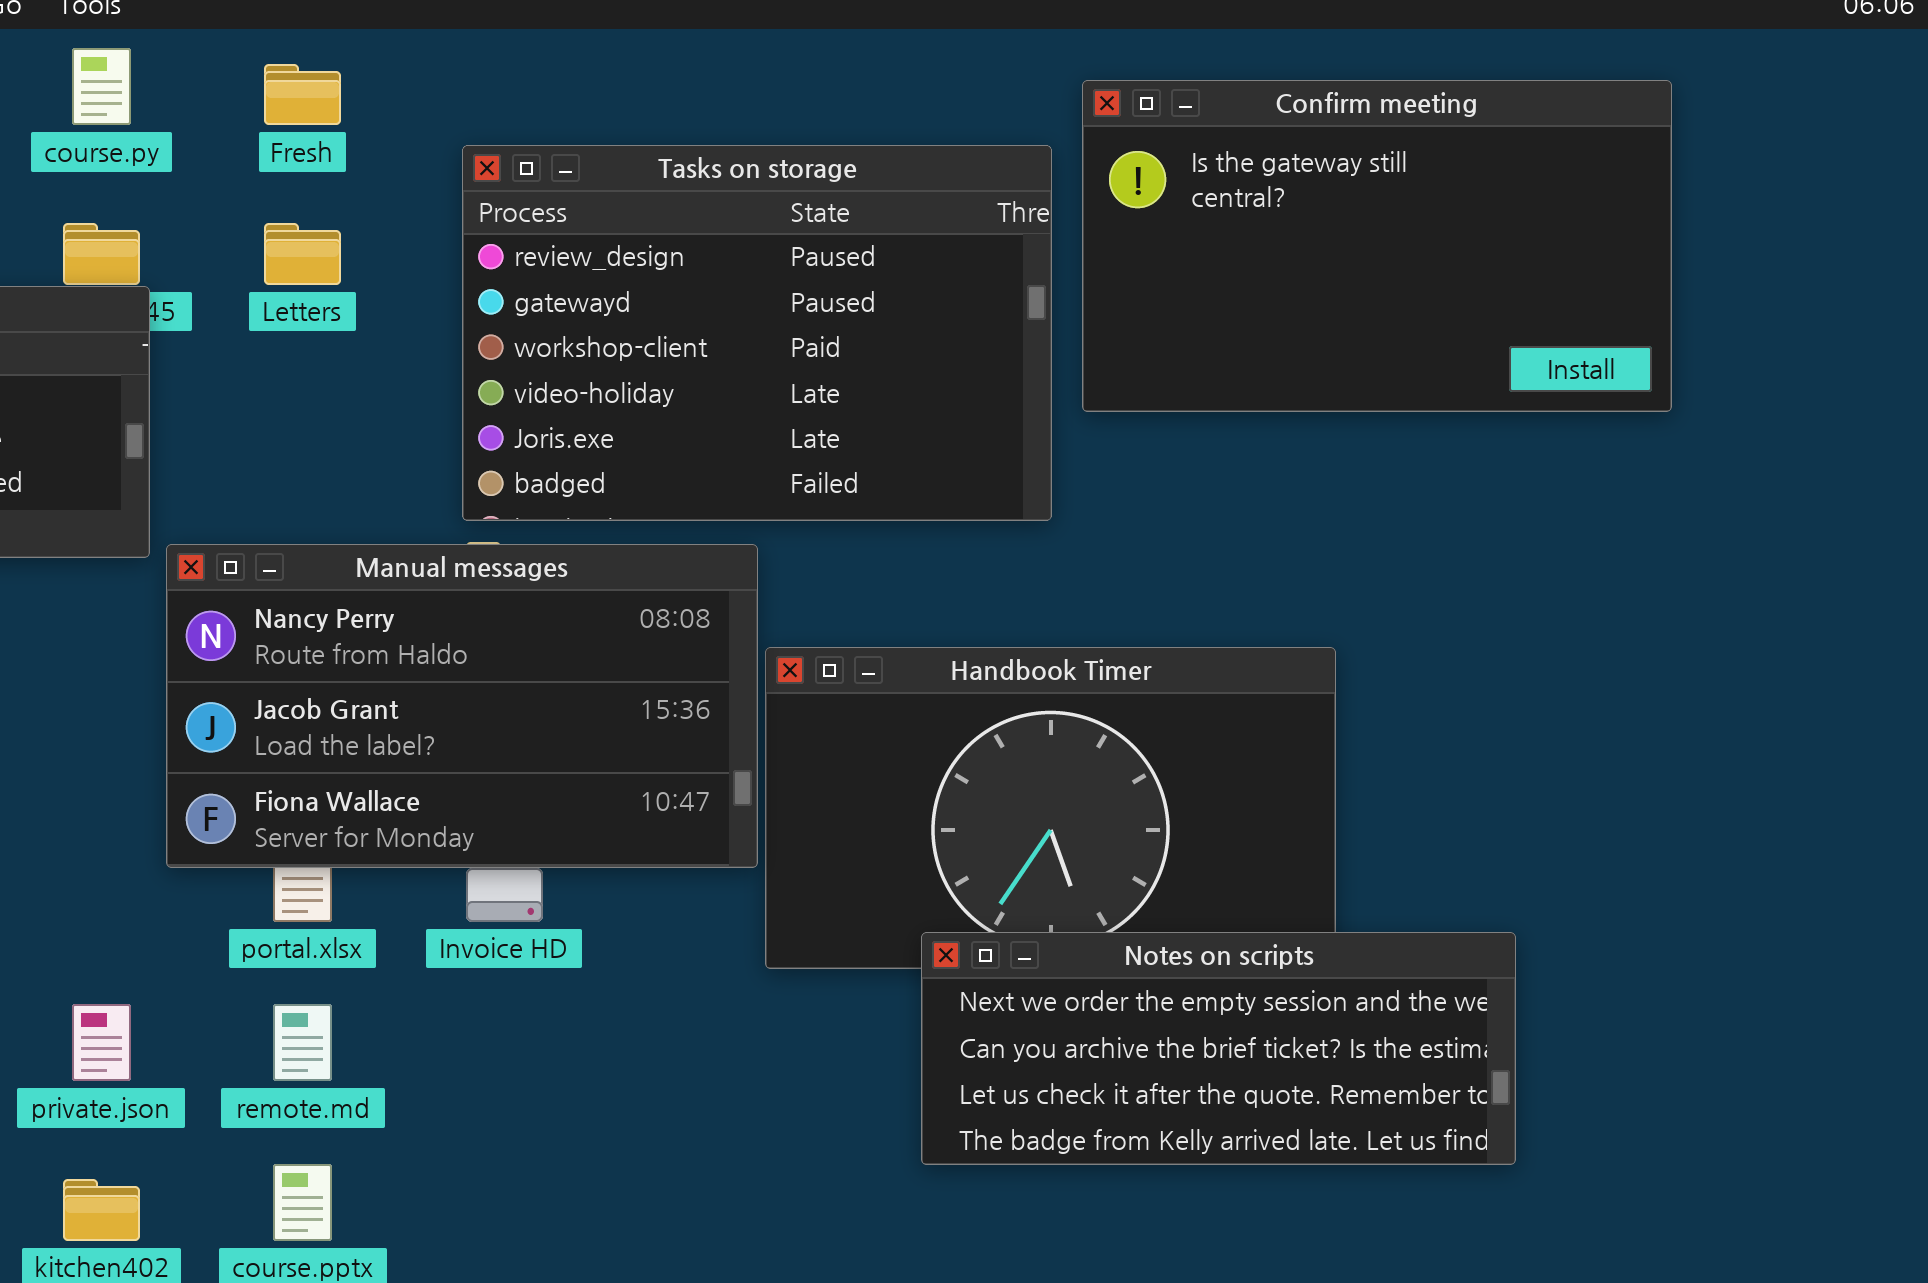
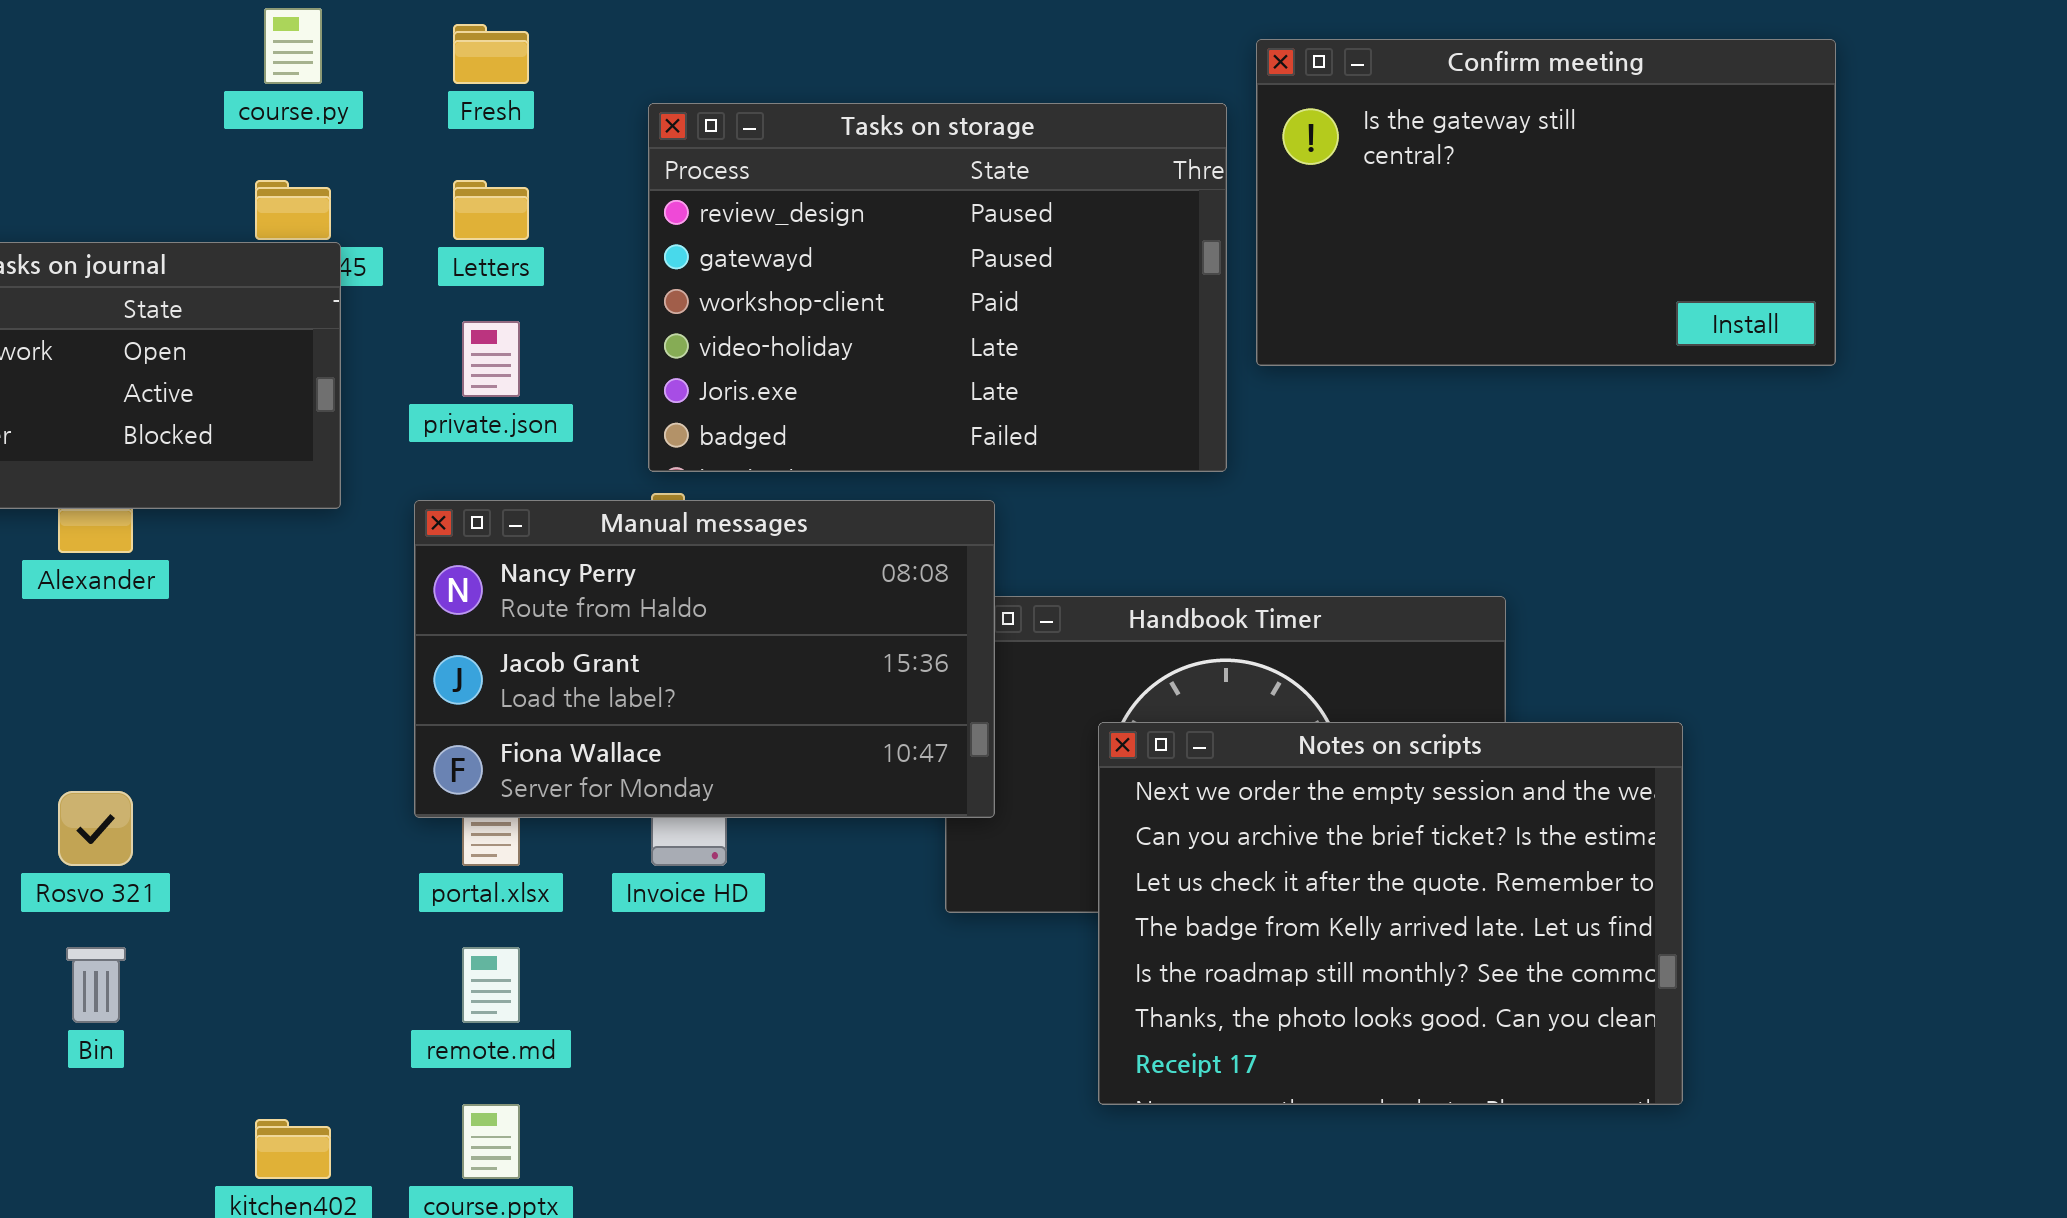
Manual messages: [166,544,758,868] -> [414,500,995,818], moved
Notes on scripts: [921,932,1516,1165] -> [1098,722,1683,1105], resized
private.json: [72,1004,131,1081] -> [462,321,520,397], moved

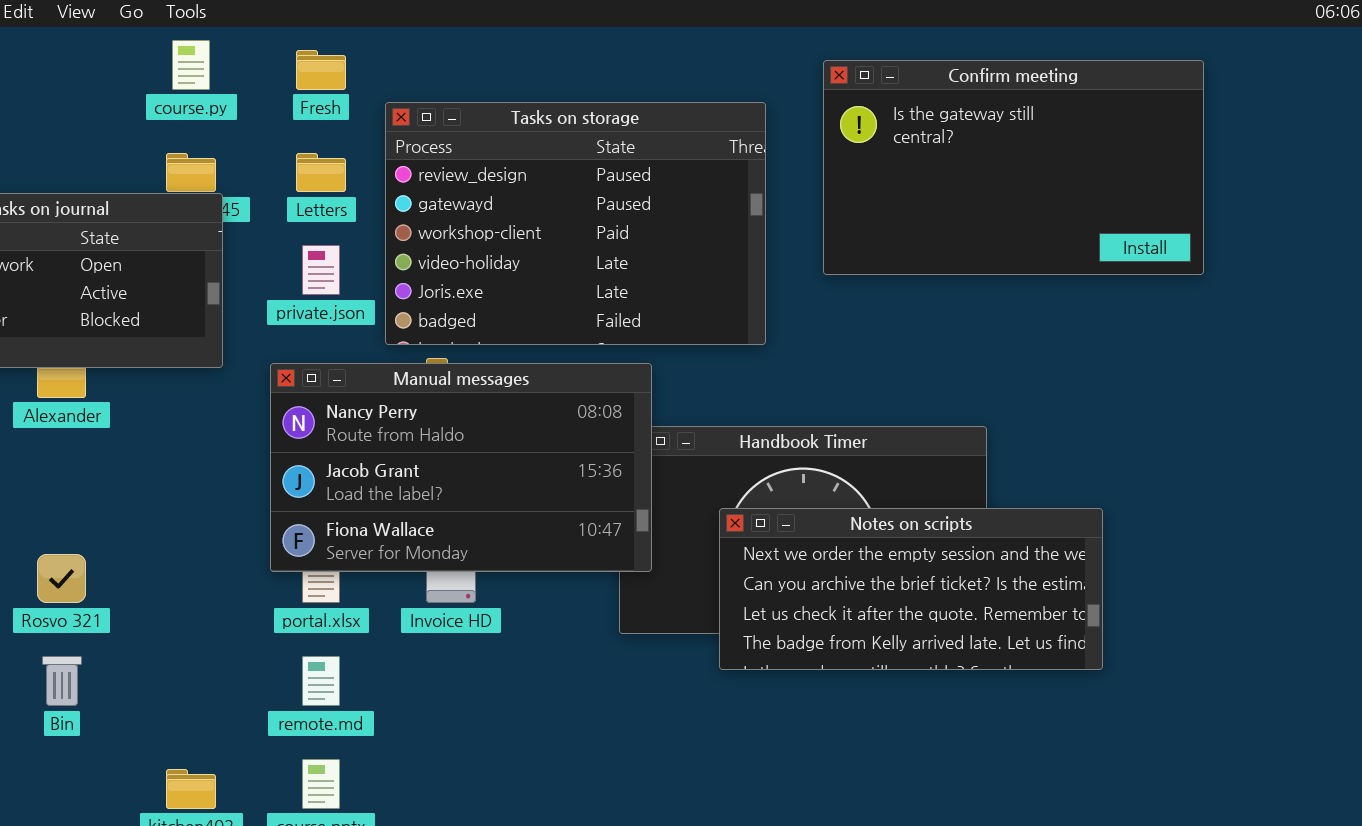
Tasks on storage: [648,103,1227,472] -> [385,102,766,345], moved
Notes on scripts: [1098,722,1683,1105] -> [719,508,1103,670], resized

